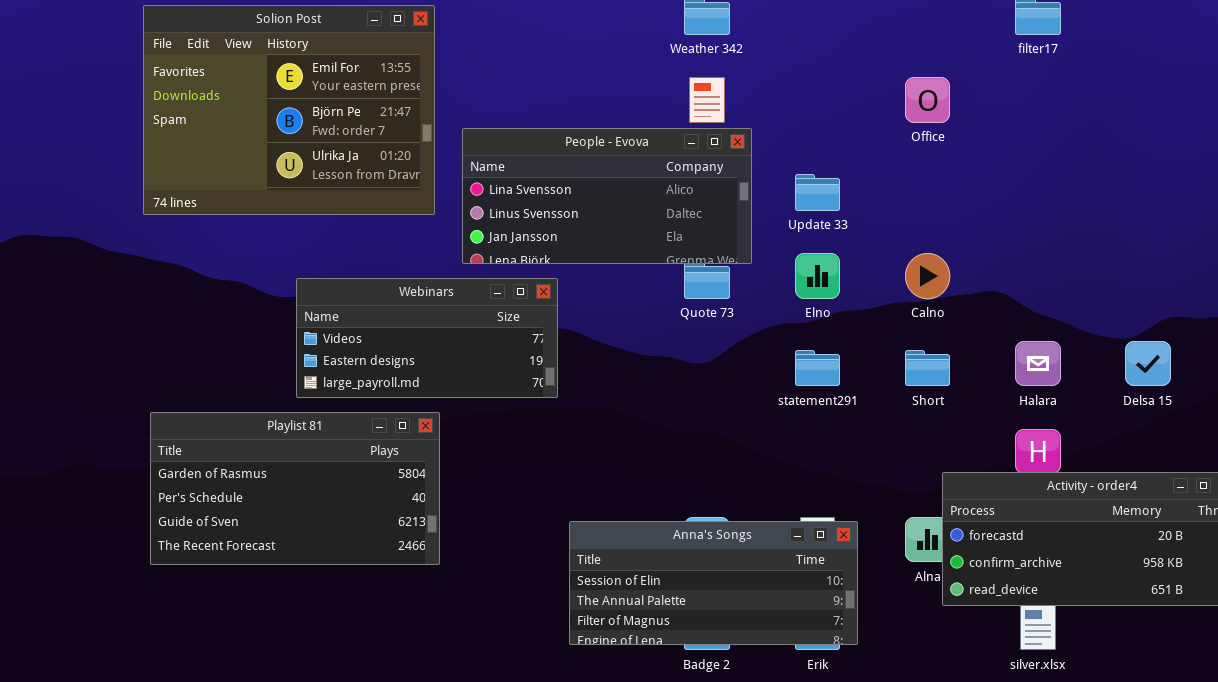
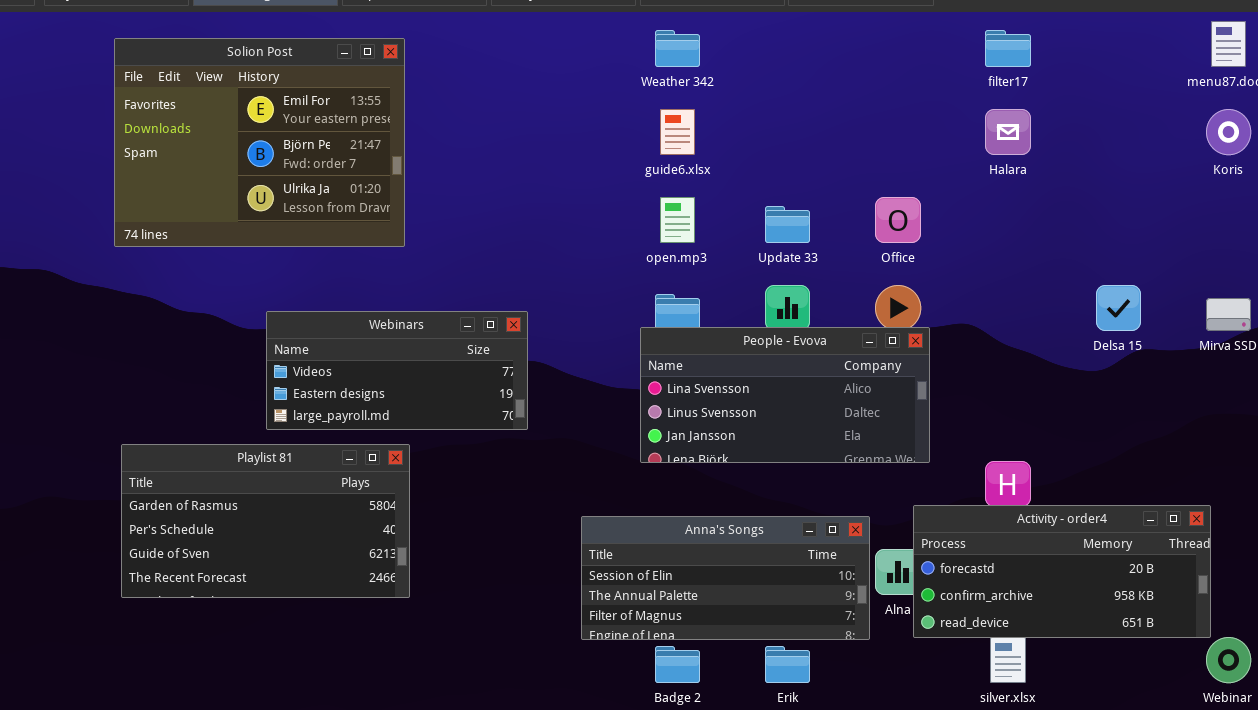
Office: [905,77,950,123] -> [875,197,921,243], moved
People - Evova: [462,128,752,264] -> [640,327,930,463], moved
Halara: [1015,341,1061,386] -> [985,109,1031,155], moved
Delsa 15: [1125,341,1171,386] -> [1096,285,1141,331], moved
Anna's Songs: [569,521,858,645] -> [581,516,870,640], moved

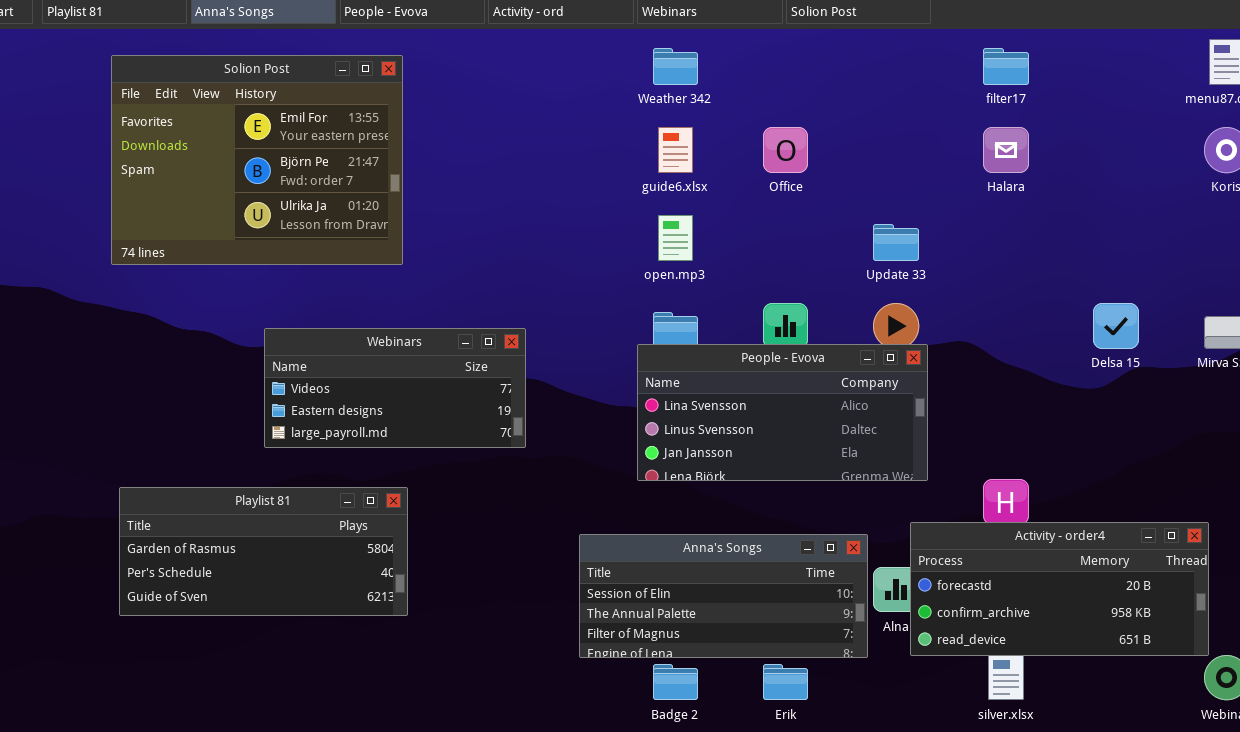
Office: [875,197,921,243] -> [763,127,808,173], moved
Update 33: [765,206,810,243] -> [873,224,919,261], moved
Playlist 81: [121,444,410,598] -> [119,487,408,616], resized

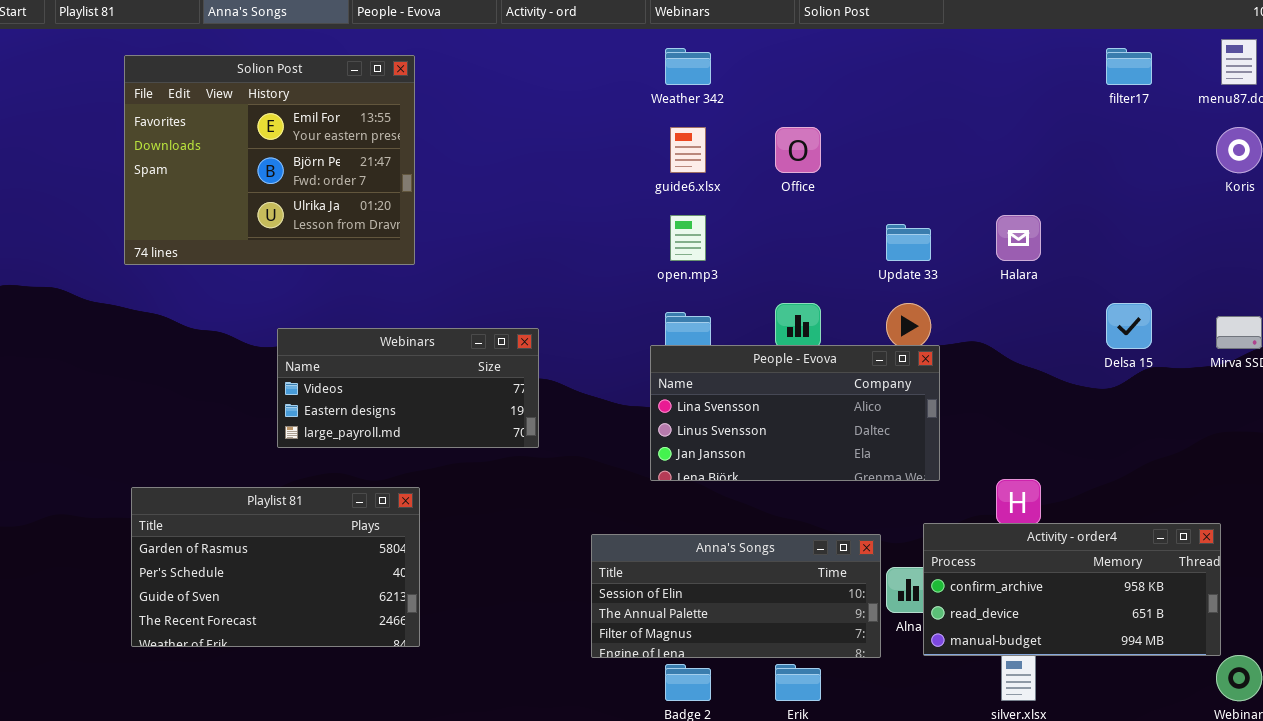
filter17: [983,48,1029,85] -> [1106,48,1152,85], moved
Halara: [983,127,1029,173] -> [996,215,1041,261], moved
Playlist 81: [119,487,408,616] -> [131,487,420,647], resized
Activity - order4: [910,522,1209,656] -> [923,523,1221,656], scrolled down 1 row

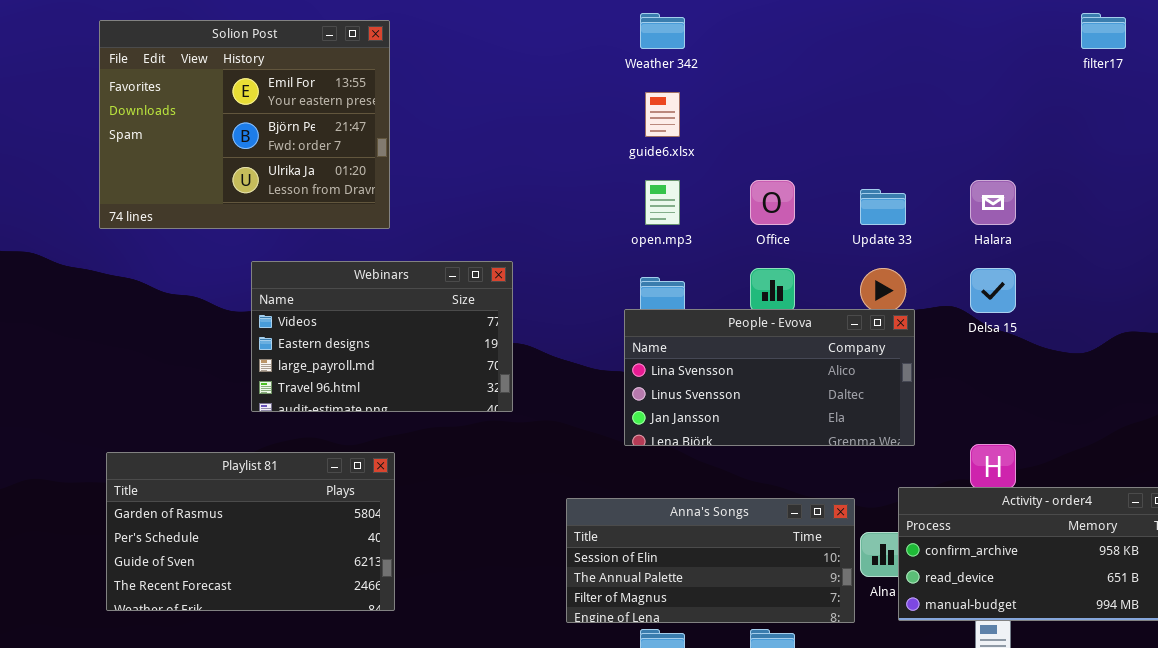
Office: [775,127,821,173] -> [750,180,795,225], moved
Delsa 15: [1106,303,1152,349] -> [970,268,1016,313], moved
Webinars: [277,328,539,448] -> [251,261,513,412], resized

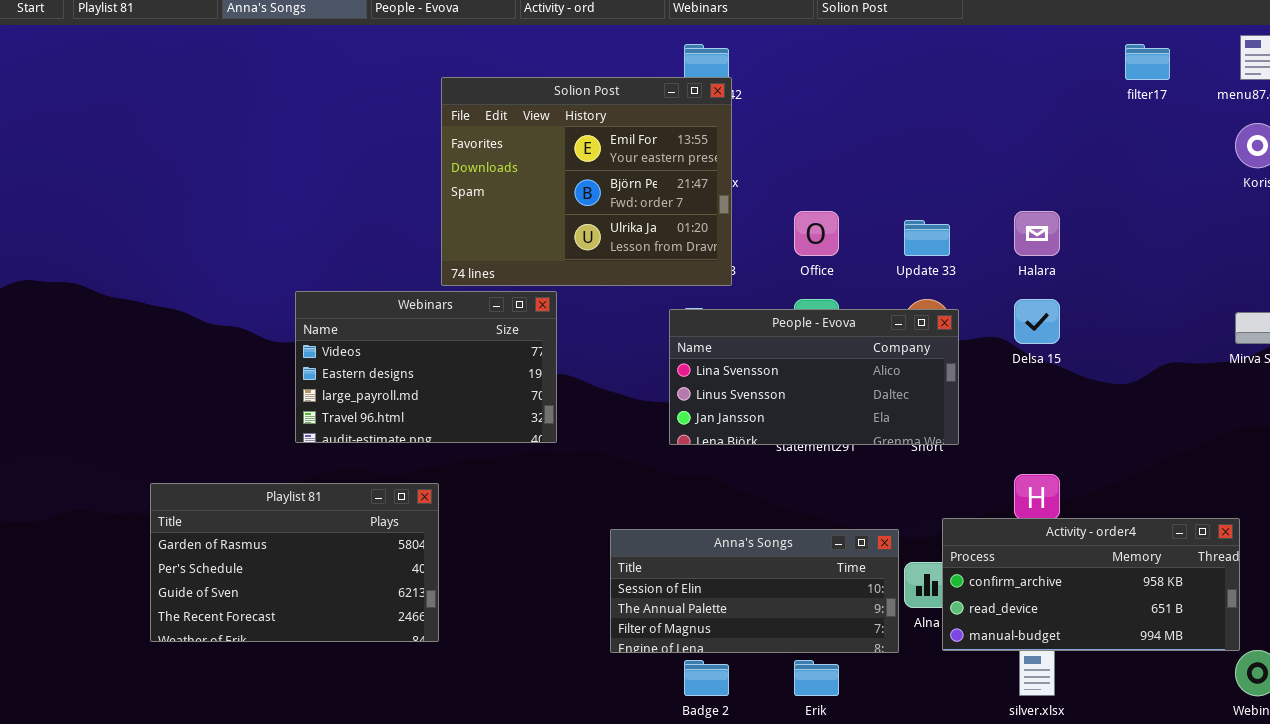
Solion Post: [99,20,390,229] -> [441,77,732,286], moved
People - Evova: [624,309,915,446] -> [669,309,959,445], moved

